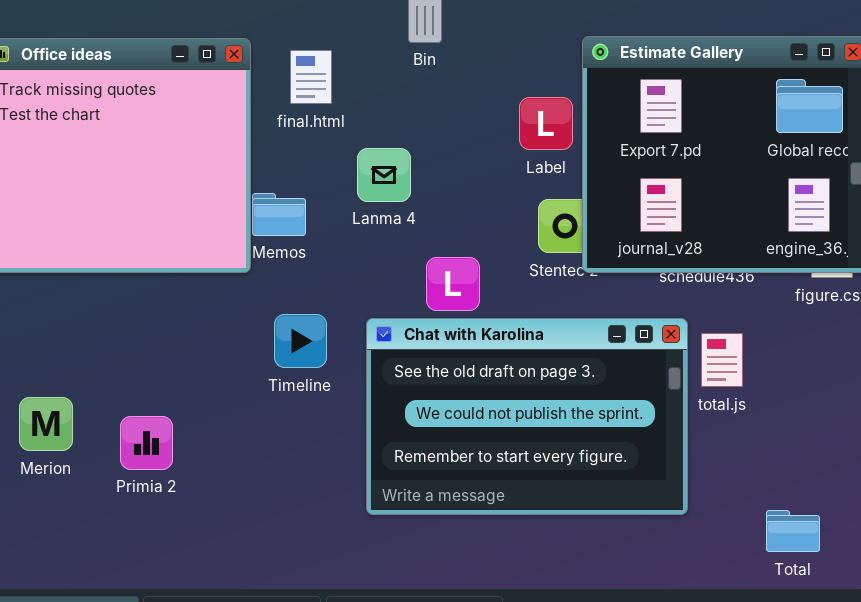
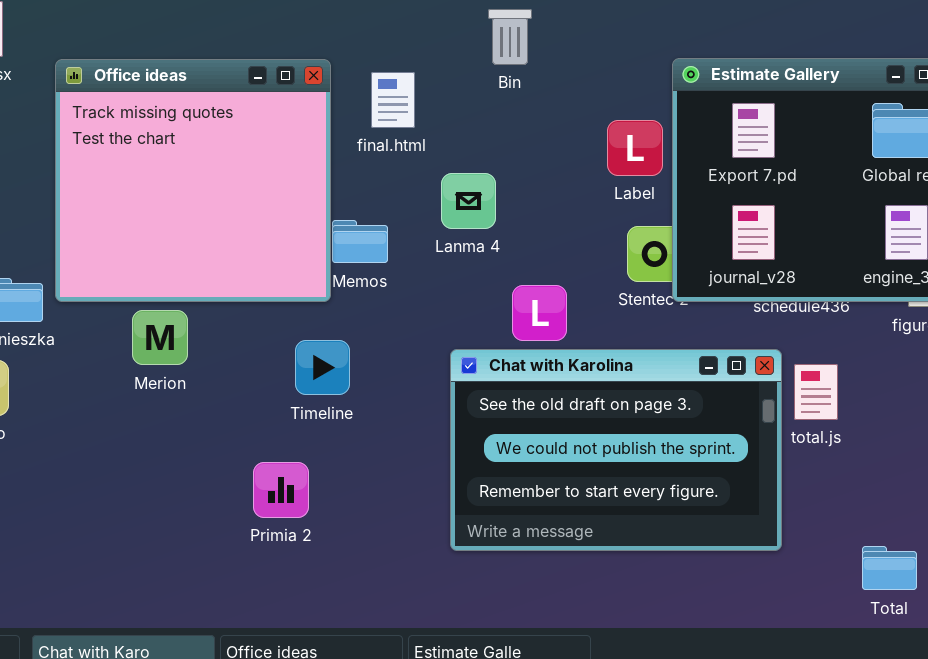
Timeline: [274,314,327,368] -> [295,340,350,395], moved
Merion: [19,397,73,451] -> [132,310,188,365], moved
Primia 2: [120,416,173,470] -> [253,462,309,518], moved

